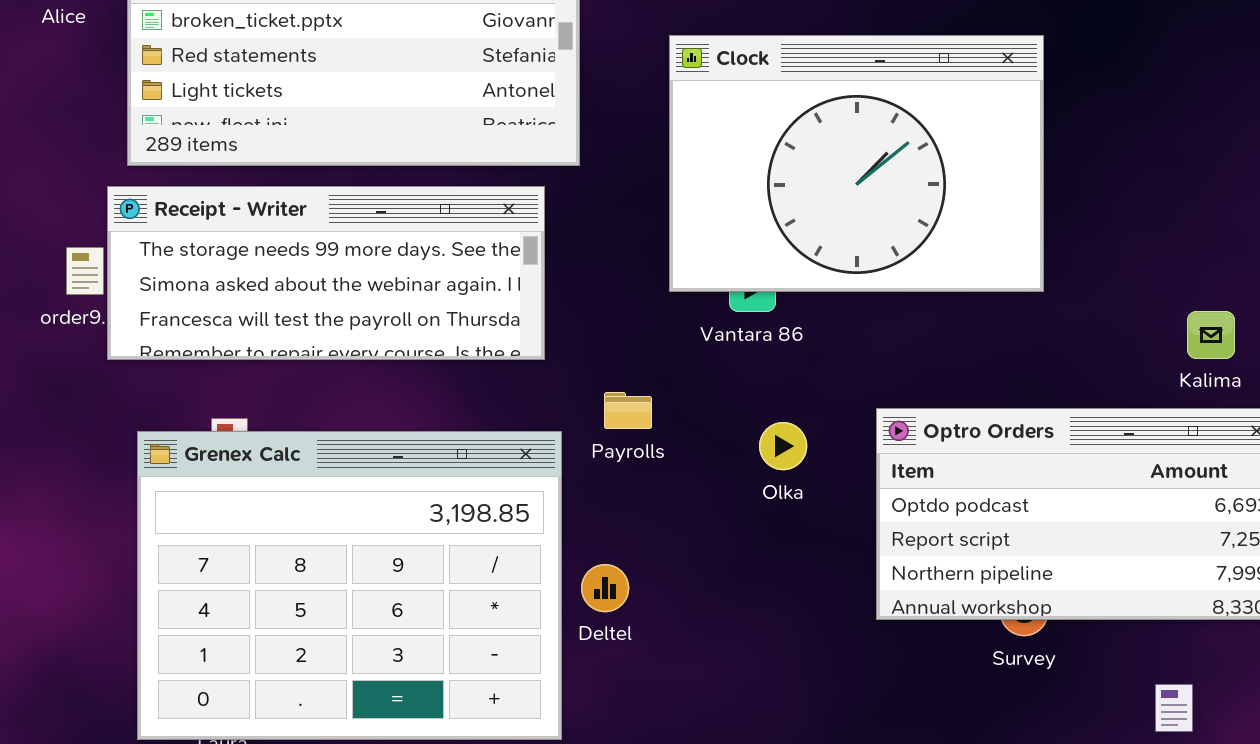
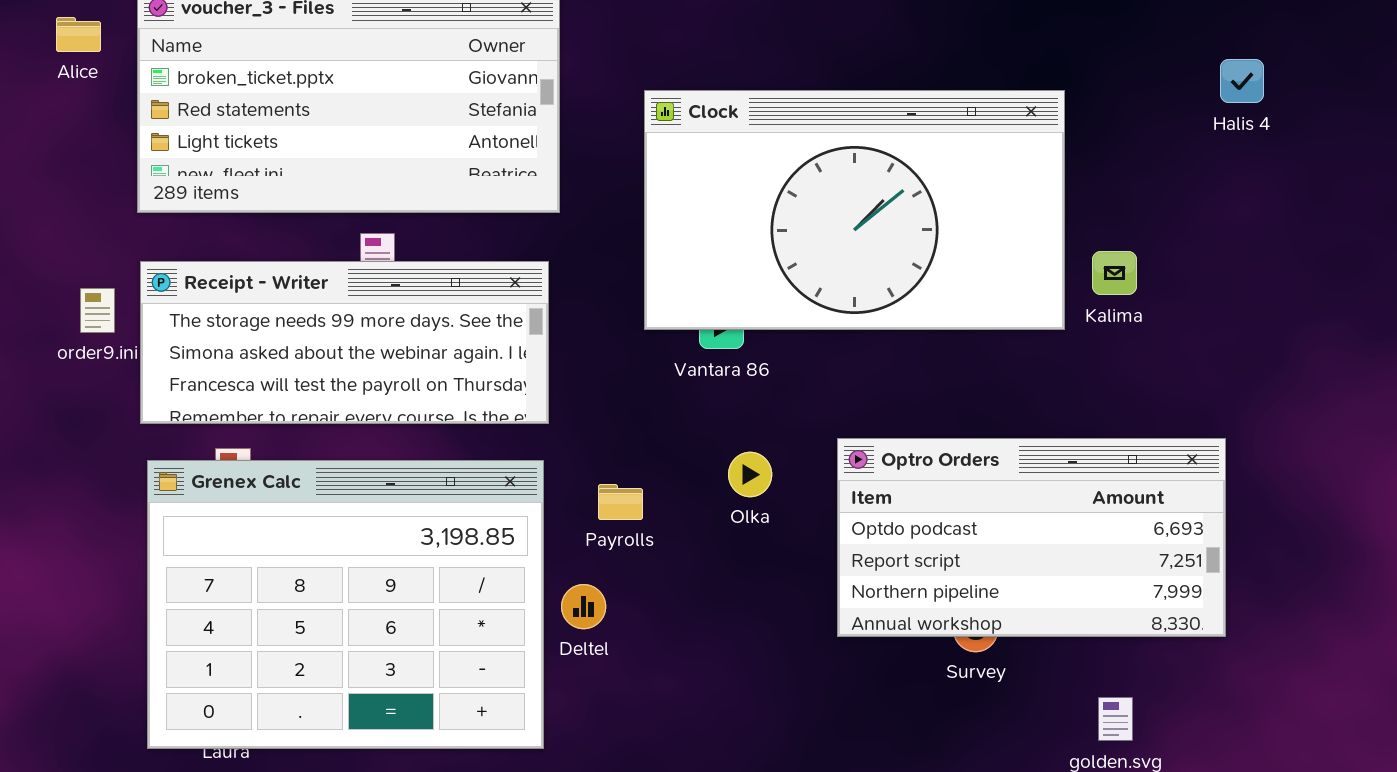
Clock: [669,35,1044,292] -> [644,90,1065,330], resized
Receipt - Writer: [107,186,545,360] -> [140,261,549,424], moved
Kalima: [1187,311,1235,359] -> [1092,251,1137,295], moved
Payrolls: [604,392,652,429] -> [598,484,643,520], moved

